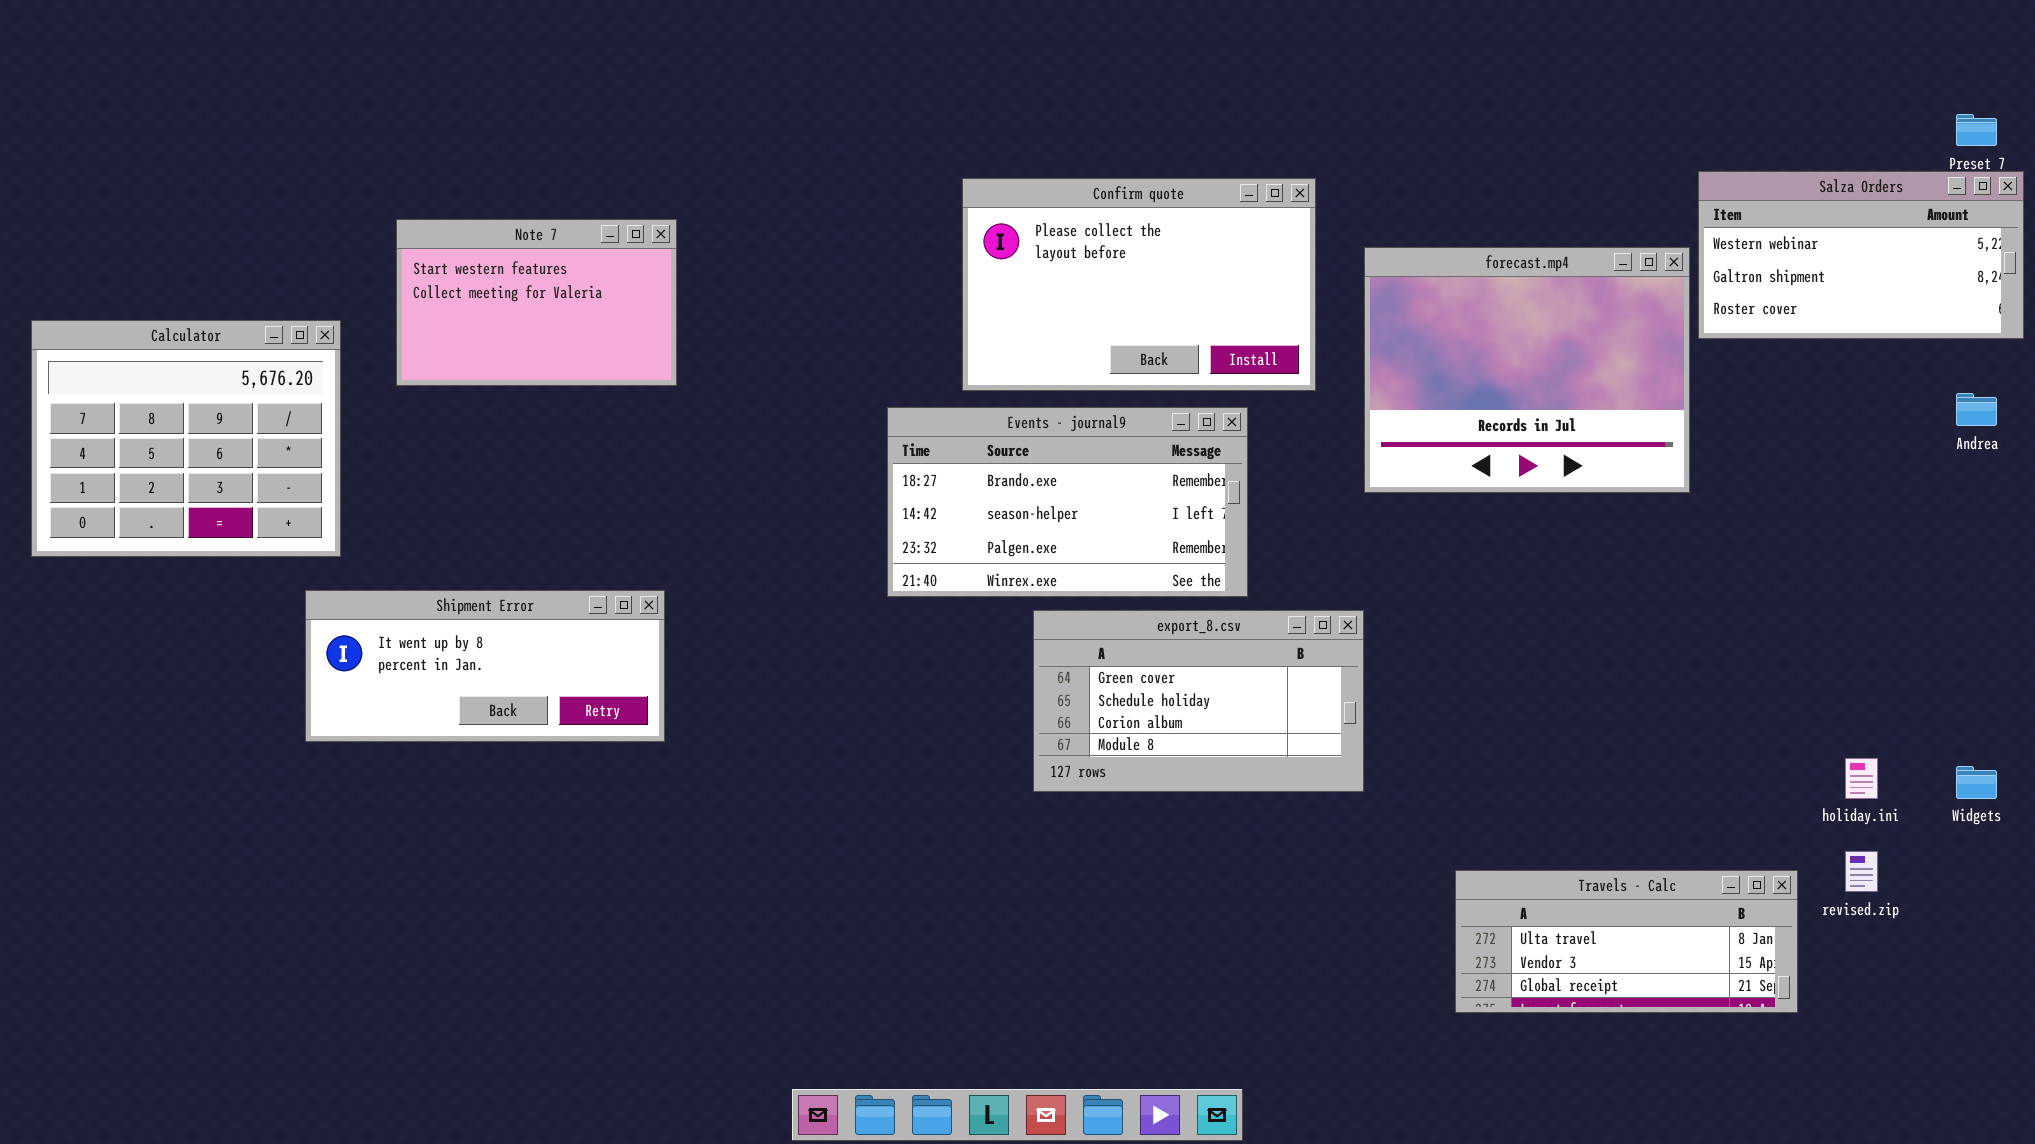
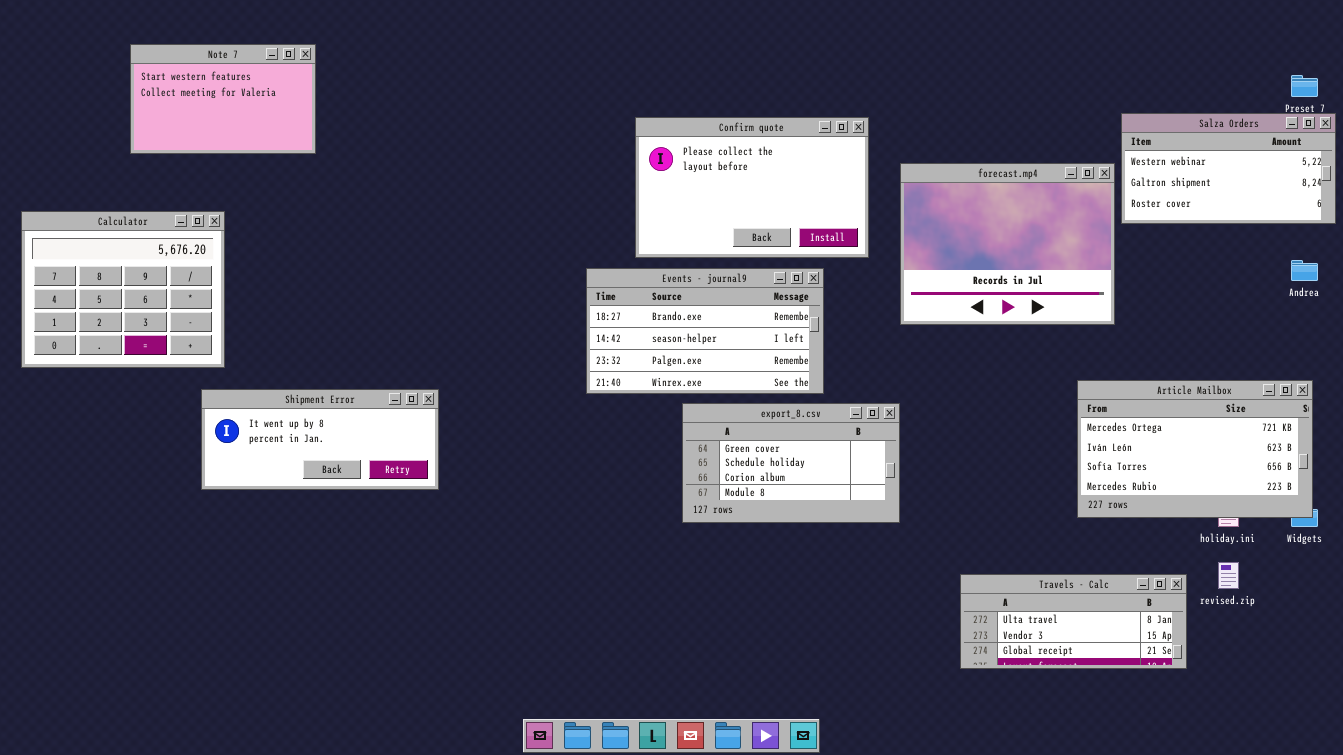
Note 7: [396,219,677,386] -> [130,44,316,154], moved
Article Mailbox: none -> [1077,380,1313,518], opened

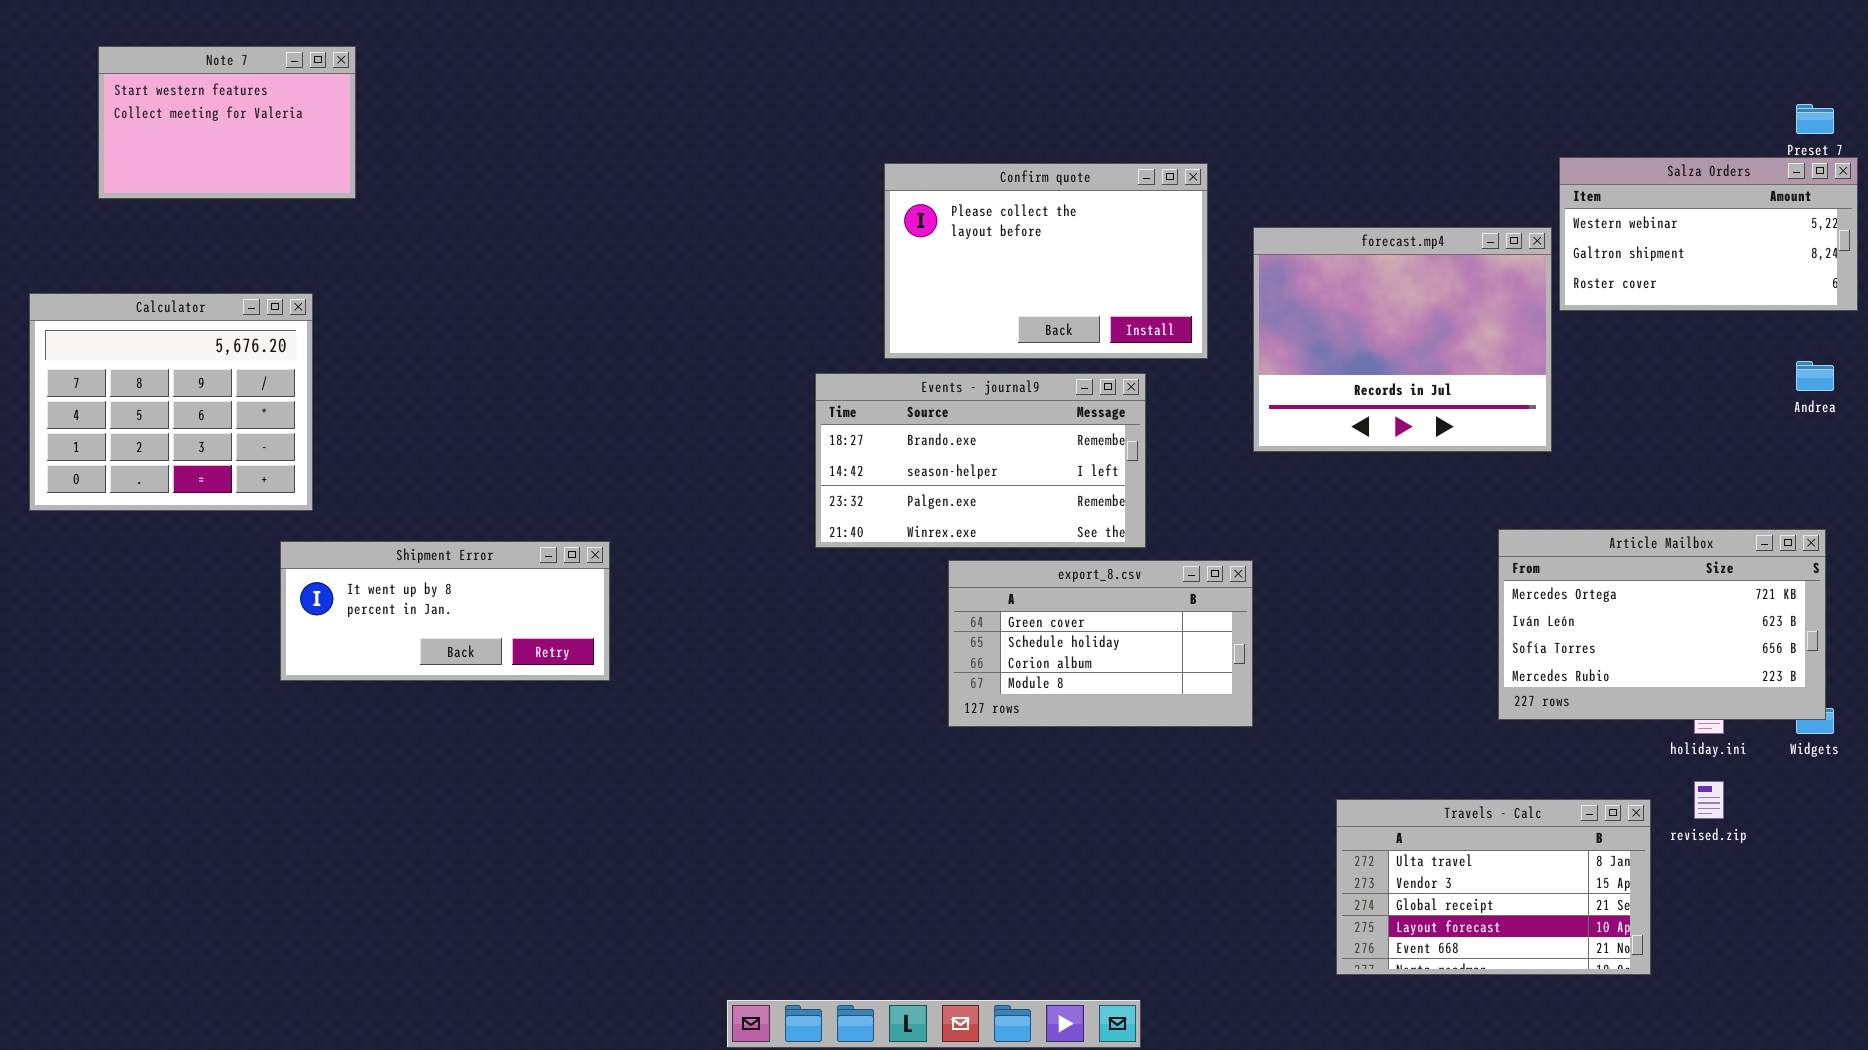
Note 7: [130,44,316,154] -> [98,46,356,199], moved
Travels - Calc: [960,574,1187,669] -> [1336,799,1651,975], resized

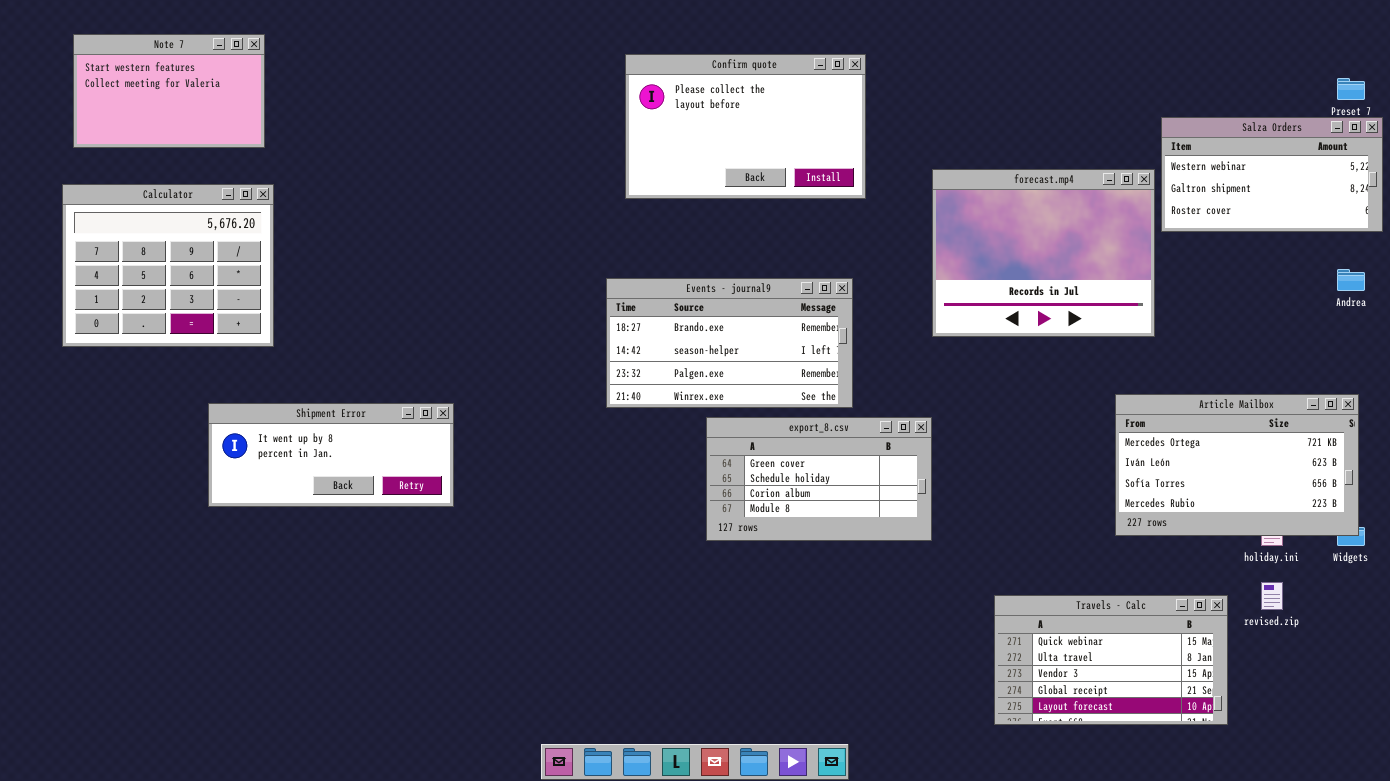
Confirm quote: [884,163,1208,359] -> [625,54,866,199], moved
Calculator: [29,293,313,511] -> [62,184,274,347], moved
Travels - Calc: [1336,799,1651,975] -> [994,595,1228,725], scrolled up 1 row

